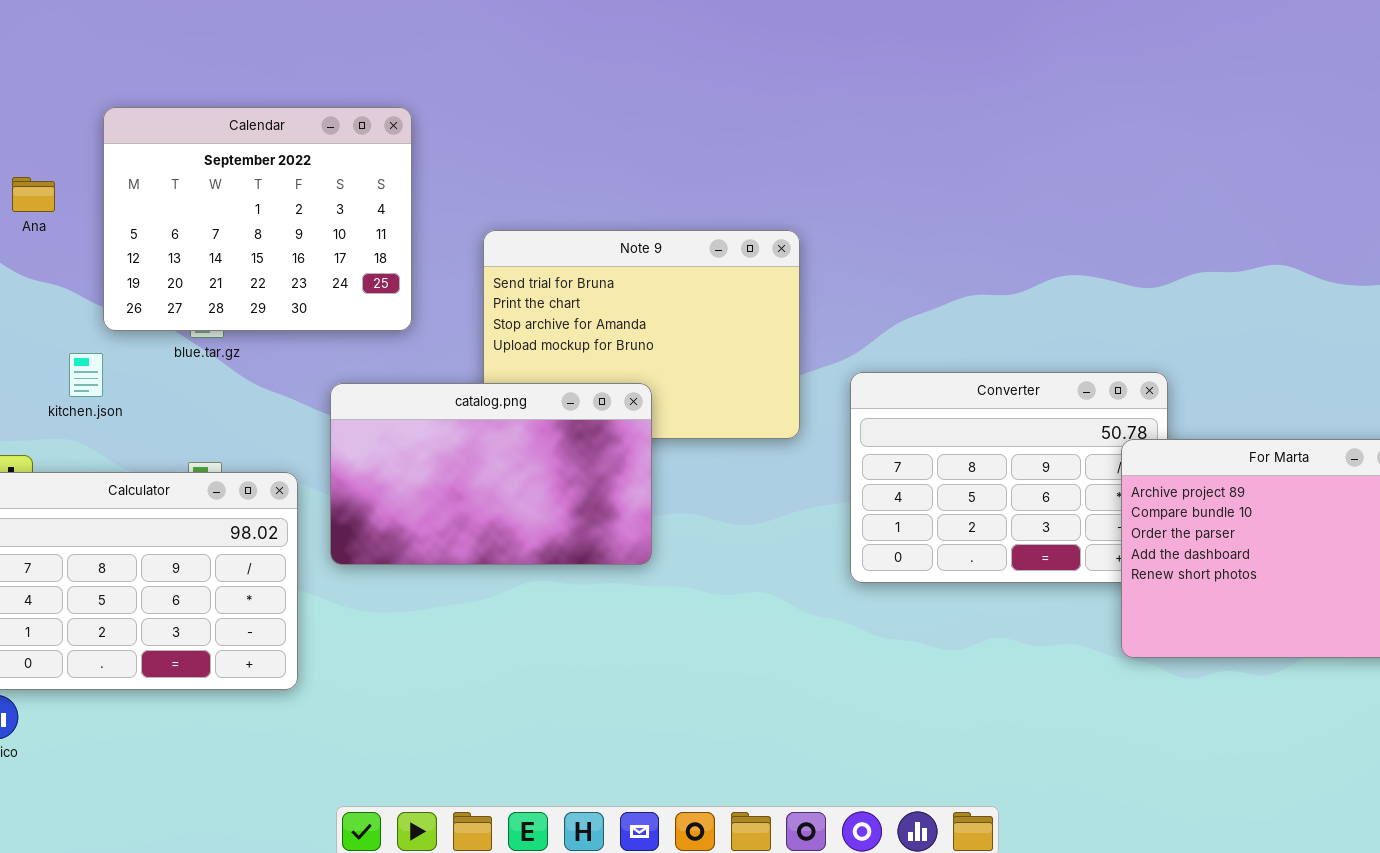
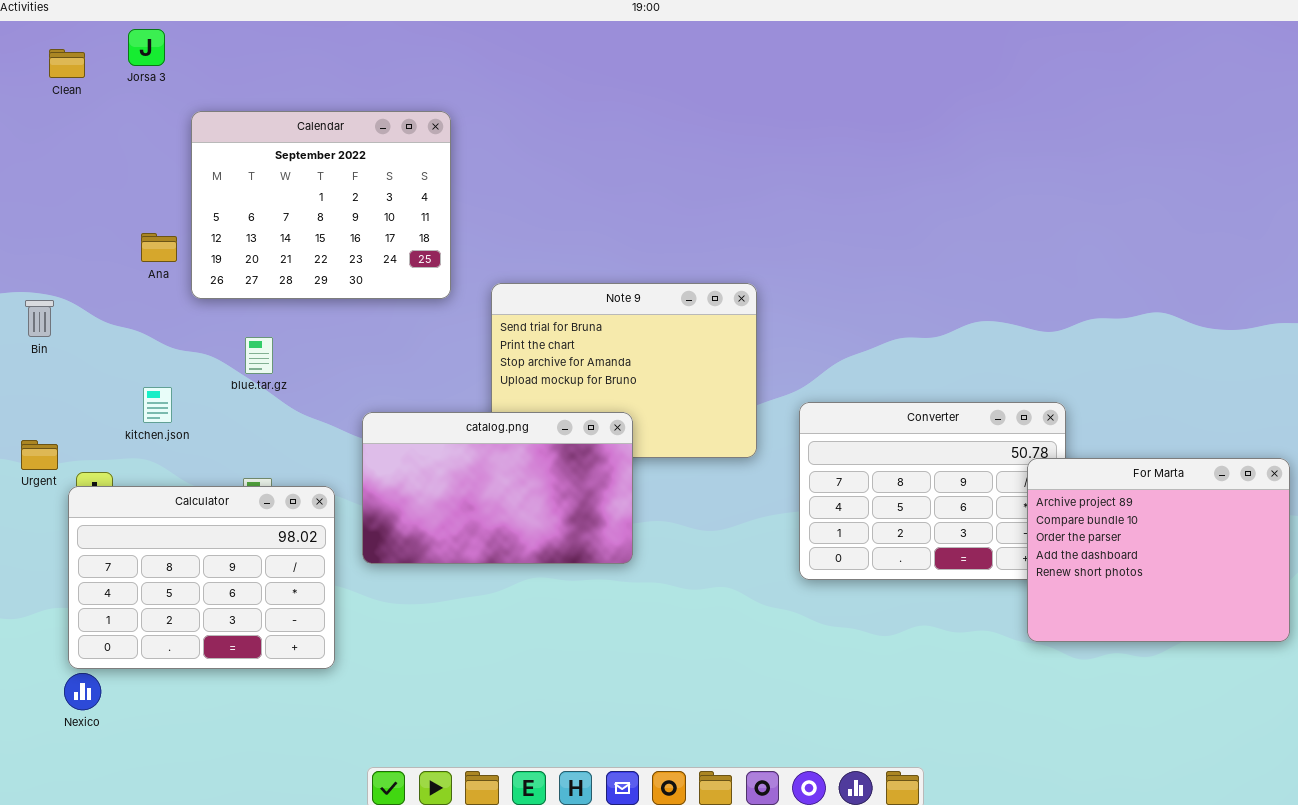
Calendar: [103,107,412,331] -> [191,111,451,299], moved
Ana: [12,177,55,212] -> [141,233,177,262], moved

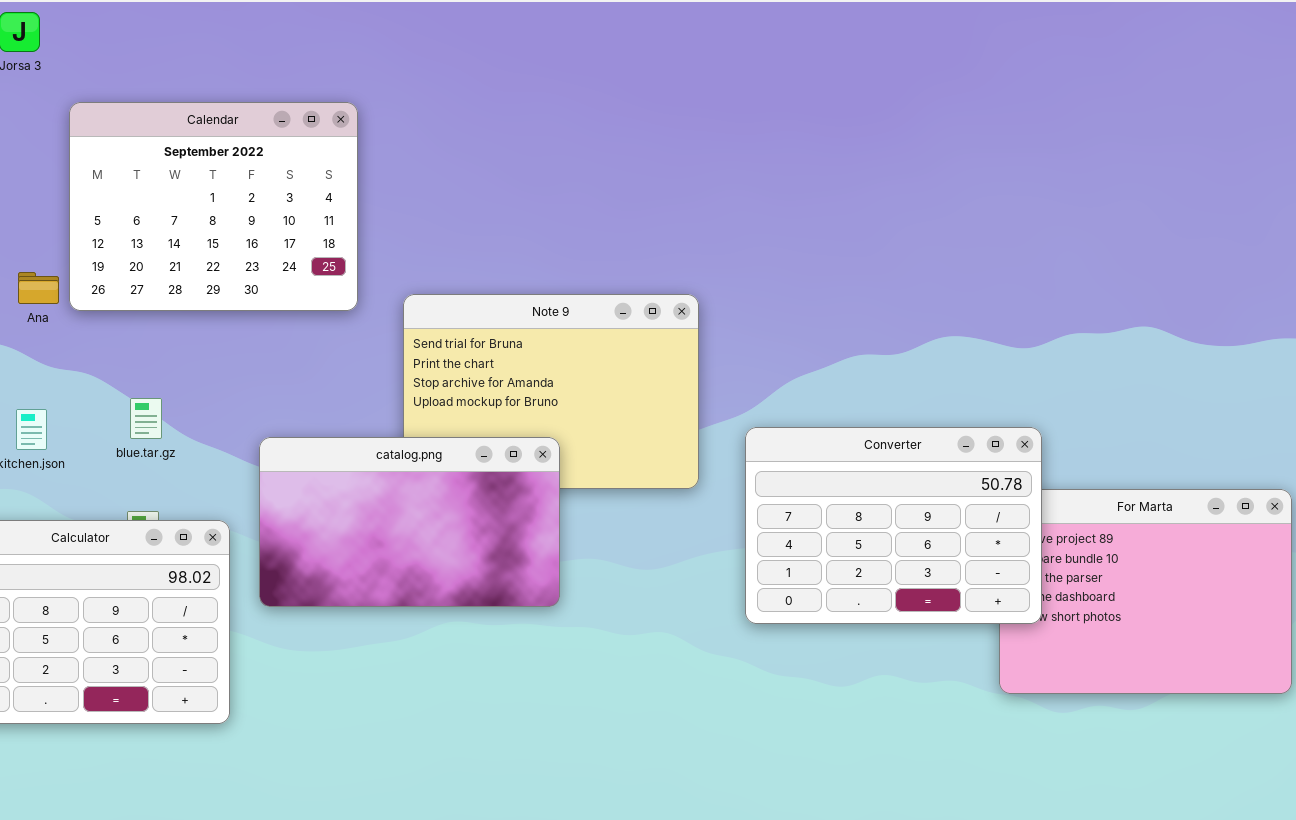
Ana: [141,233,177,262] -> [18,272,59,304], moved
blue.tar.gz: [245,337,273,374] -> [130,398,162,439], moved
Converter: [799,402,1066,580] -> [745,427,1042,624], raised

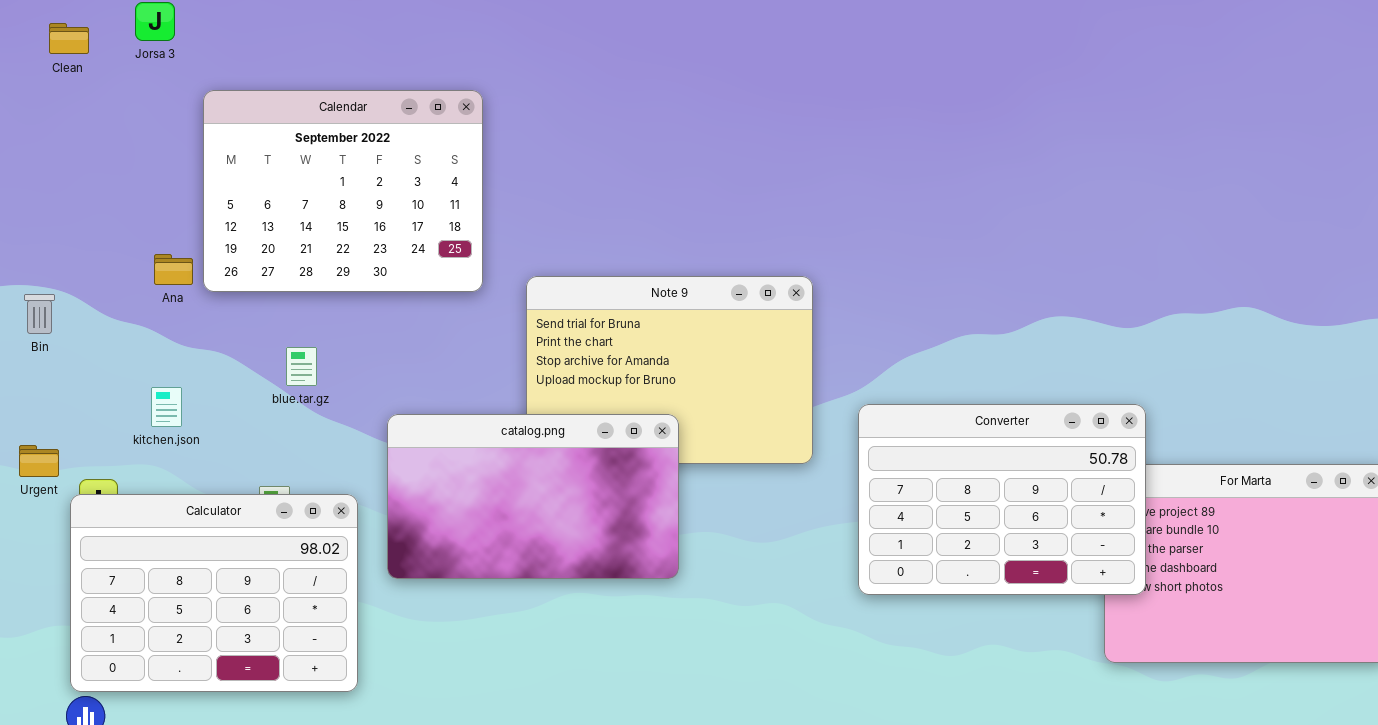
blue.tar.gz: [130,398,162,439] -> [286,347,317,386], moved

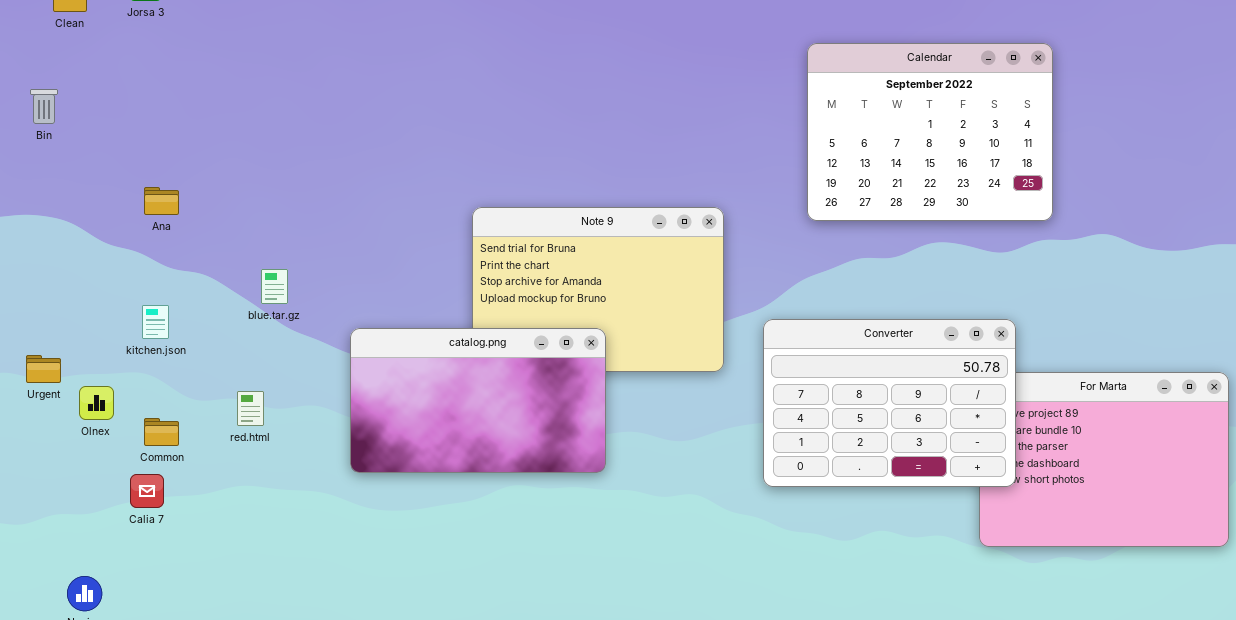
Calendar: [203,90,483,292] -> [807,43,1053,221], moved
Bin: [24,294,55,334] -> [30,89,58,124], moved
Calculator: [70,494,358,692] -> none, closed

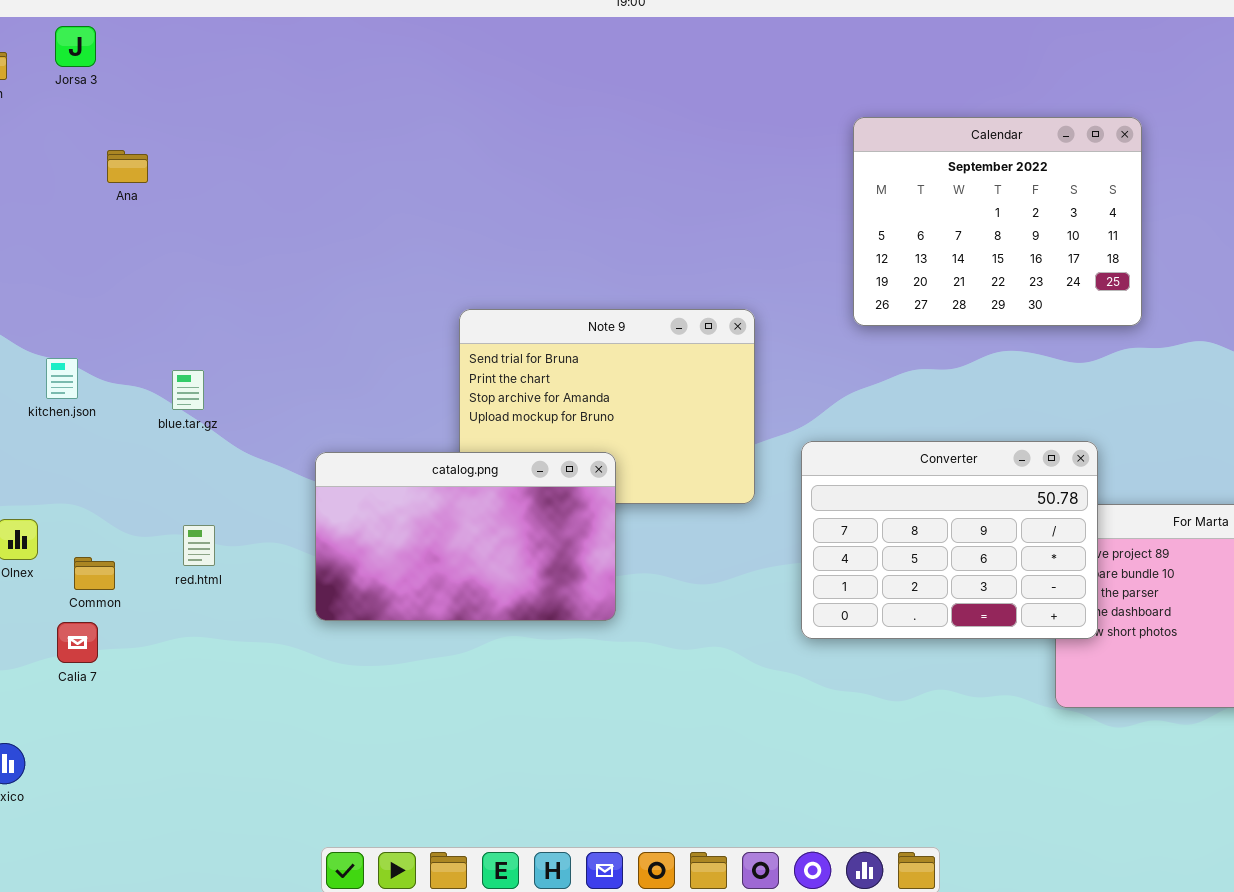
Ana: [144,187,179,215] -> [107,150,148,183], moved
blue.tar.gz: [261,269,288,304] -> [172,370,204,410], moved
kitchen.json: [142,305,169,339] -> [46,358,78,399], moved

